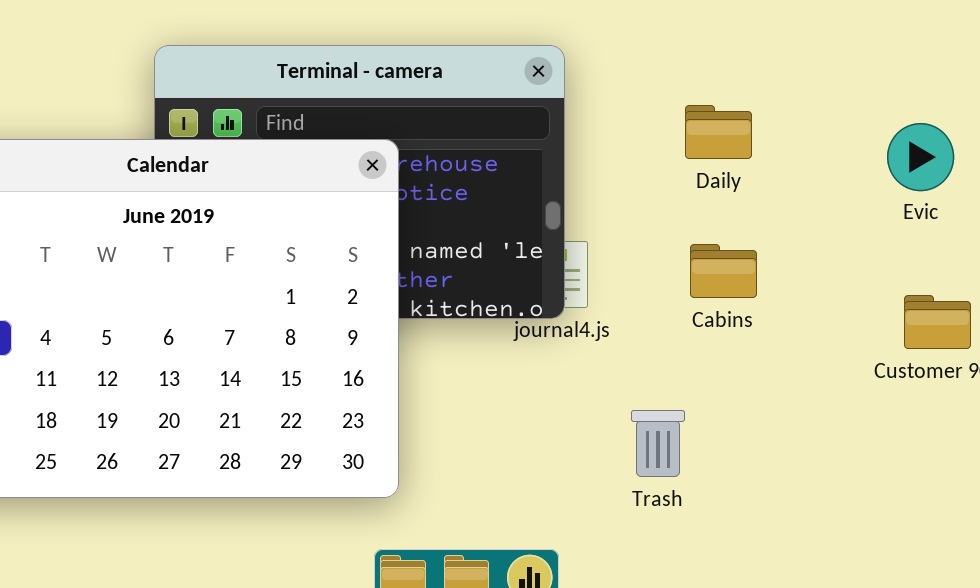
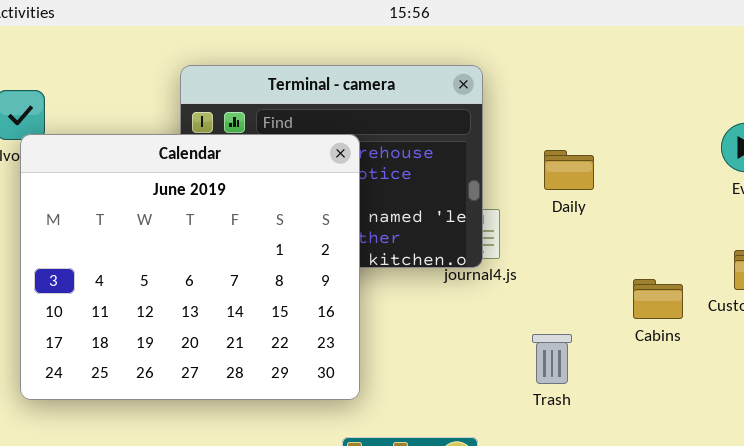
Daily: [685,105,752,159] -> [544,150,594,190], moved
Cabins: [690,244,757,298] -> [633,279,683,319], moved

